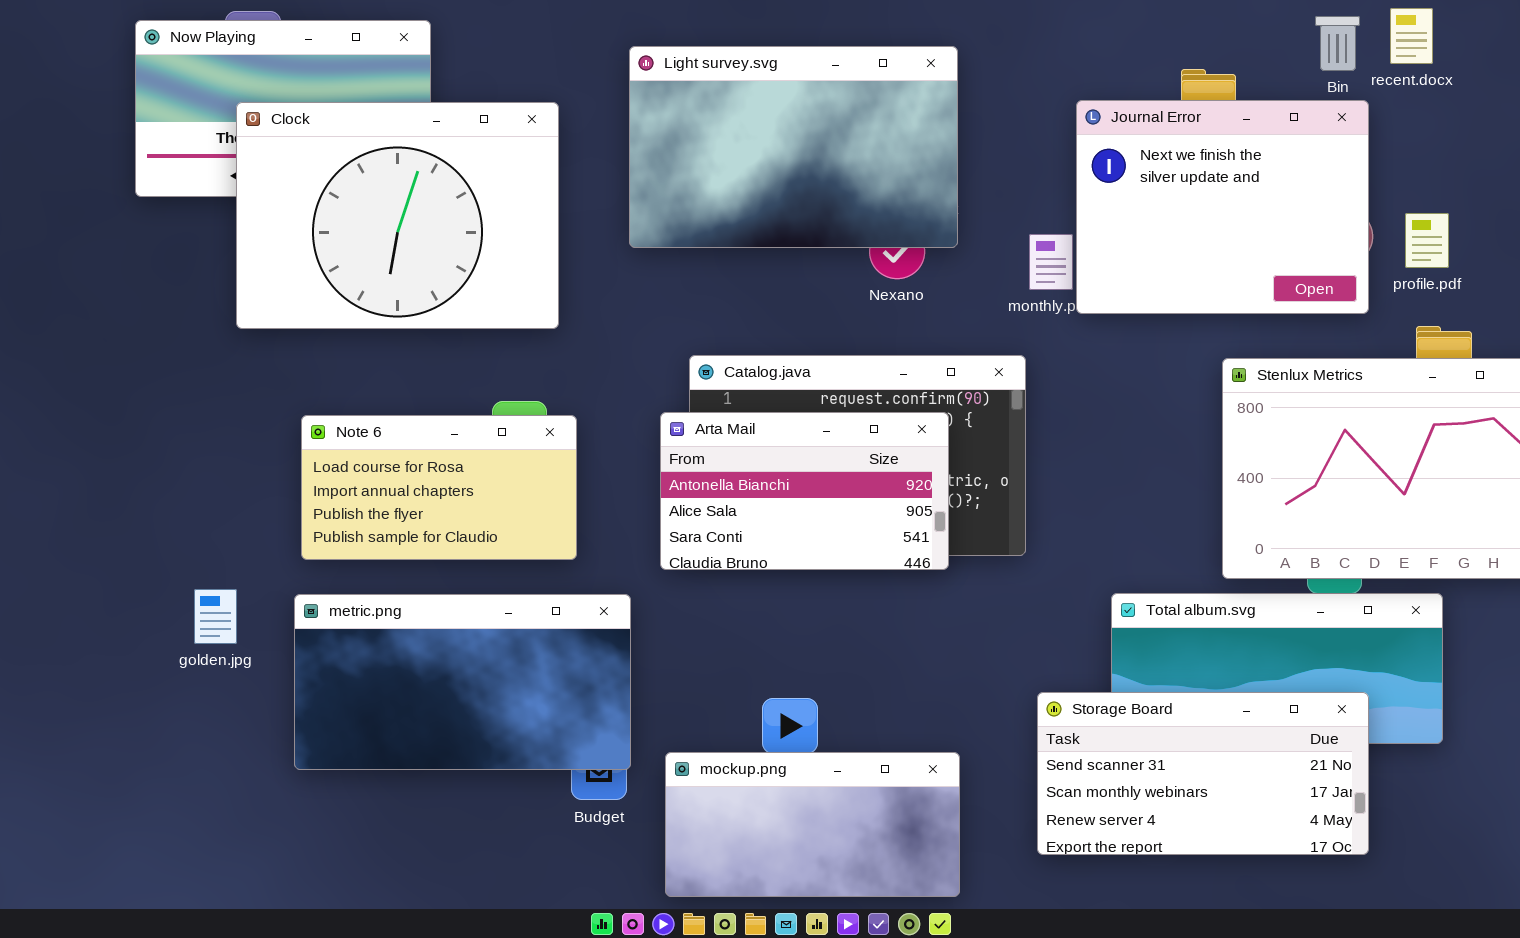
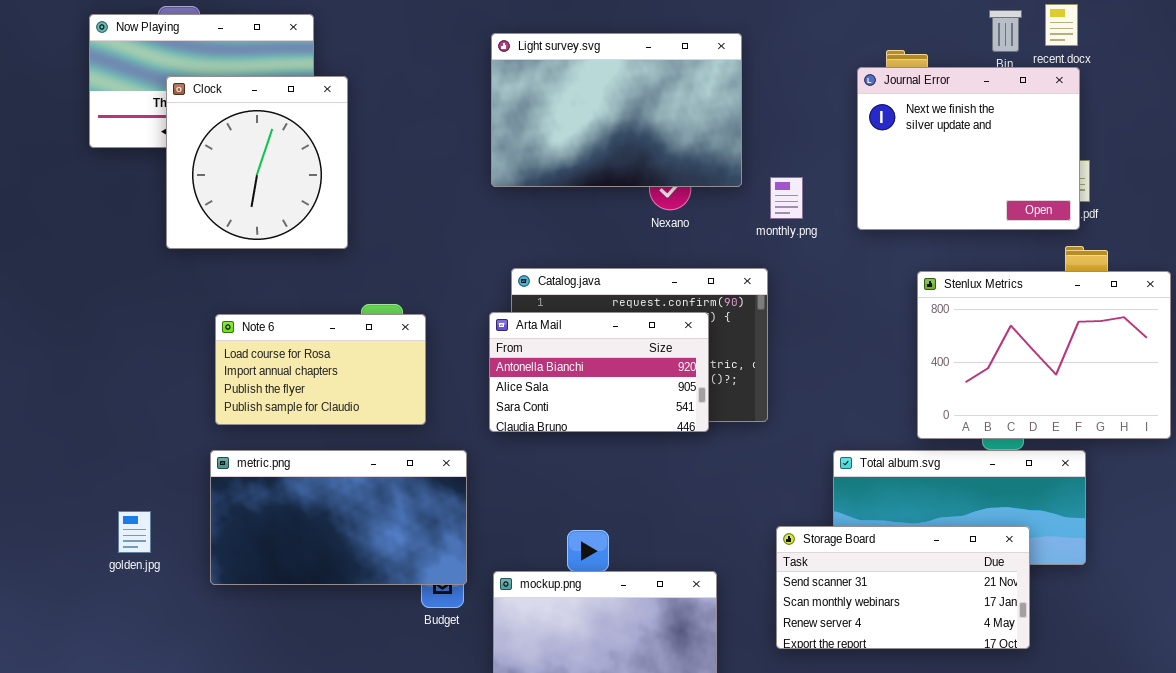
Light survey.svg: [629,46,958,248] -> [491,33,742,187], moved
Journal Error: [1076,100,1369,314] -> [857,67,1080,230], moved
Clock: [236,102,559,329] -> [166,76,348,249], resized
golden.jpg: [194,589,237,644] -> [118,511,151,553], moved

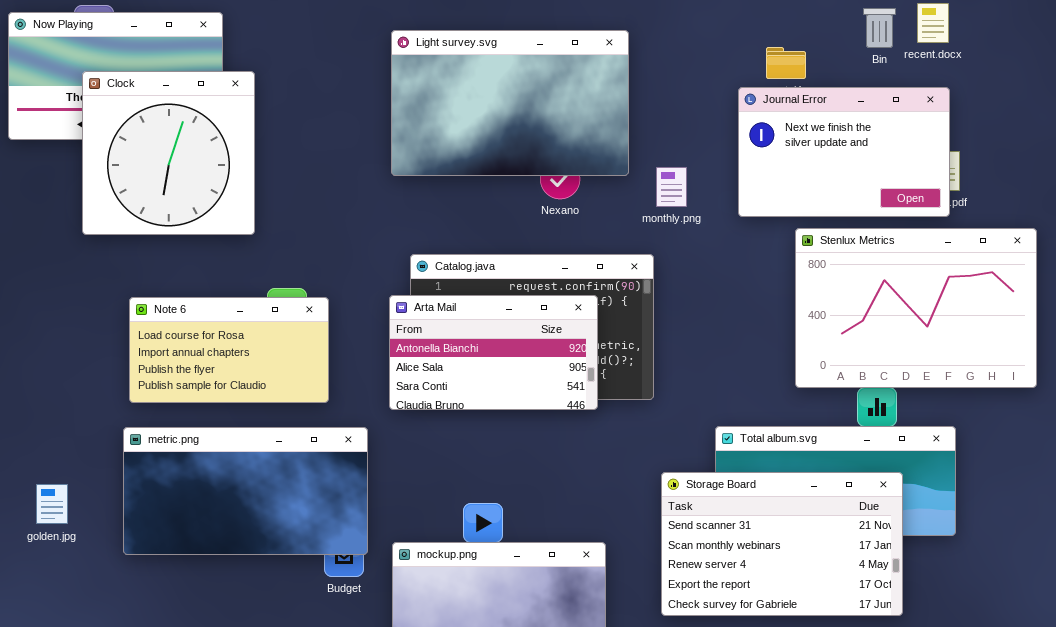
Journal Error: [857,67,1080,230] -> [738,87,950,217], resized
Stenlux Metrics: [917,271,1171,439] -> [795,228,1037,388], moved
Storage Board: [776,526,1030,649] -> [661,472,903,616], resized

